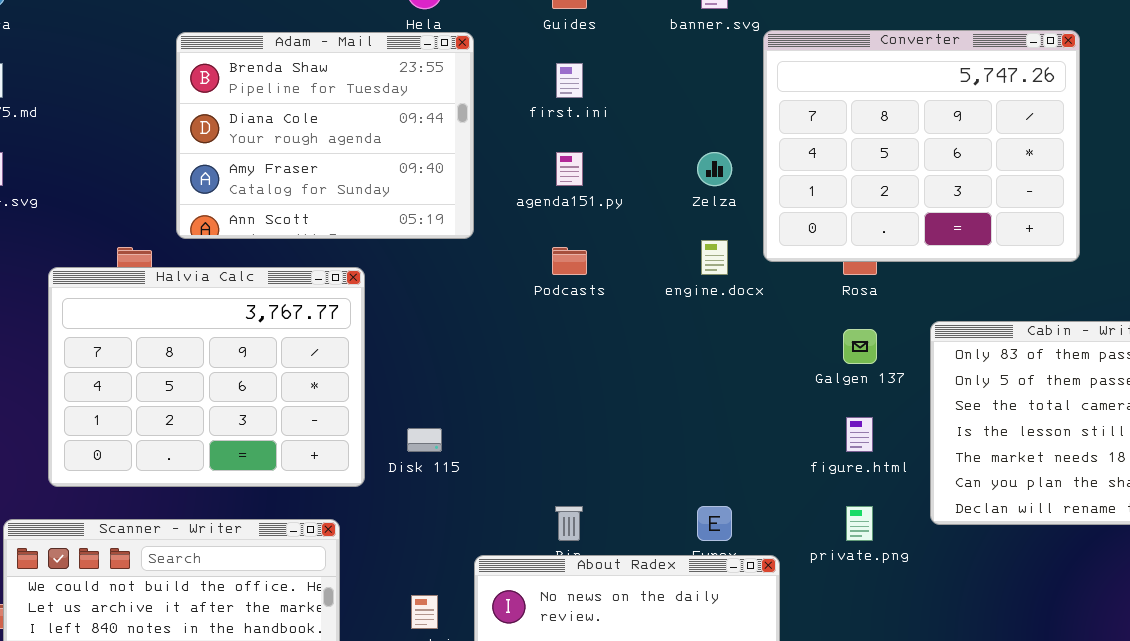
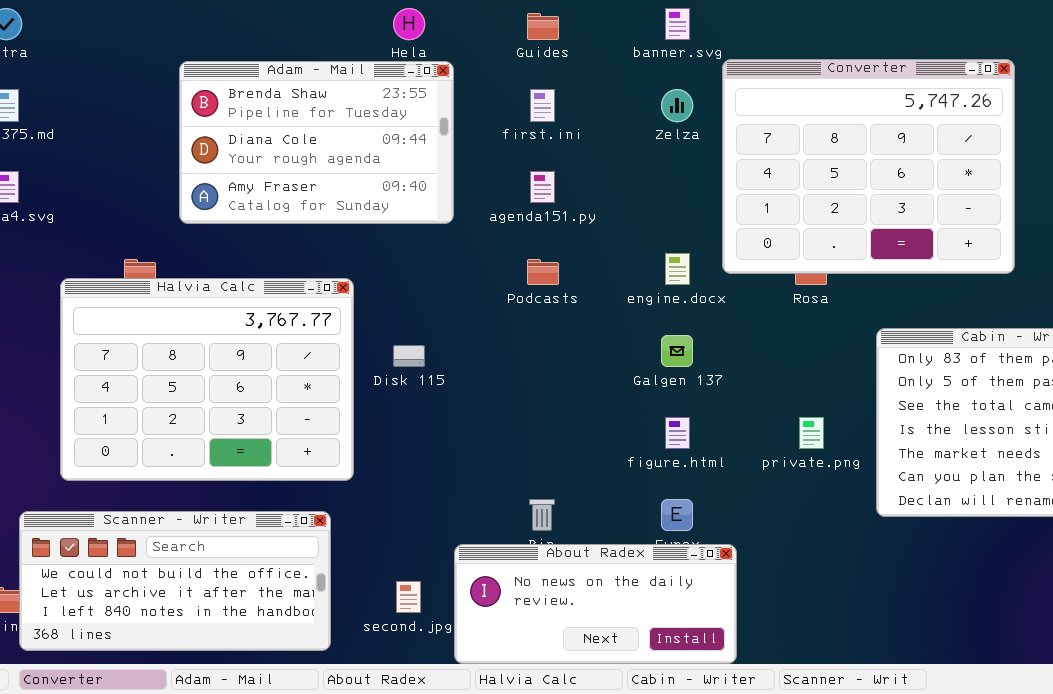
Adam - Mail: [176,32,474,239] -> [179,61,454,224], resized
Zelza: [697,152,732,186] -> [661,89,693,122], moved
Galgen 137: [843,329,877,364] -> [661,335,693,367], moved
figure.html: [846,417,873,452] -> [665,417,690,449], moved
Disk 115: [407,428,442,452] -> [393,345,425,367], moved
private.png: [846,506,873,541] -> [799,417,824,449], moved

